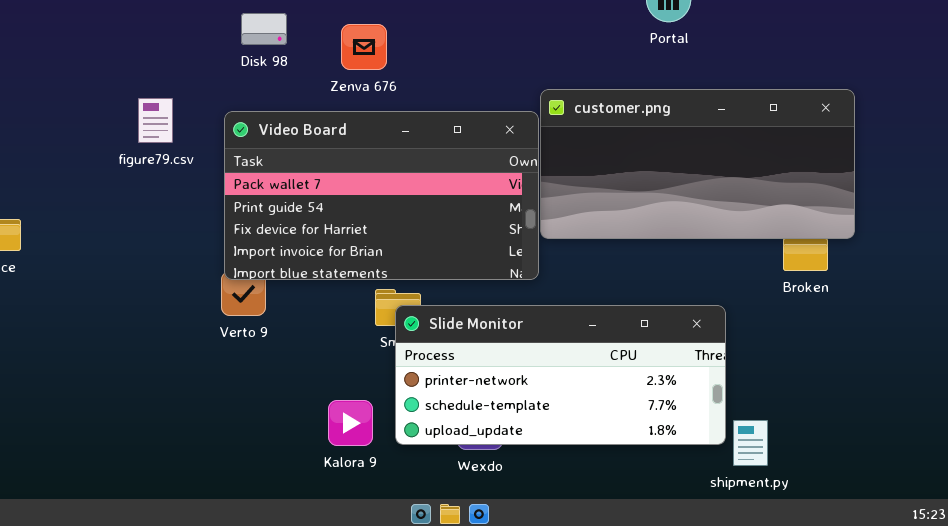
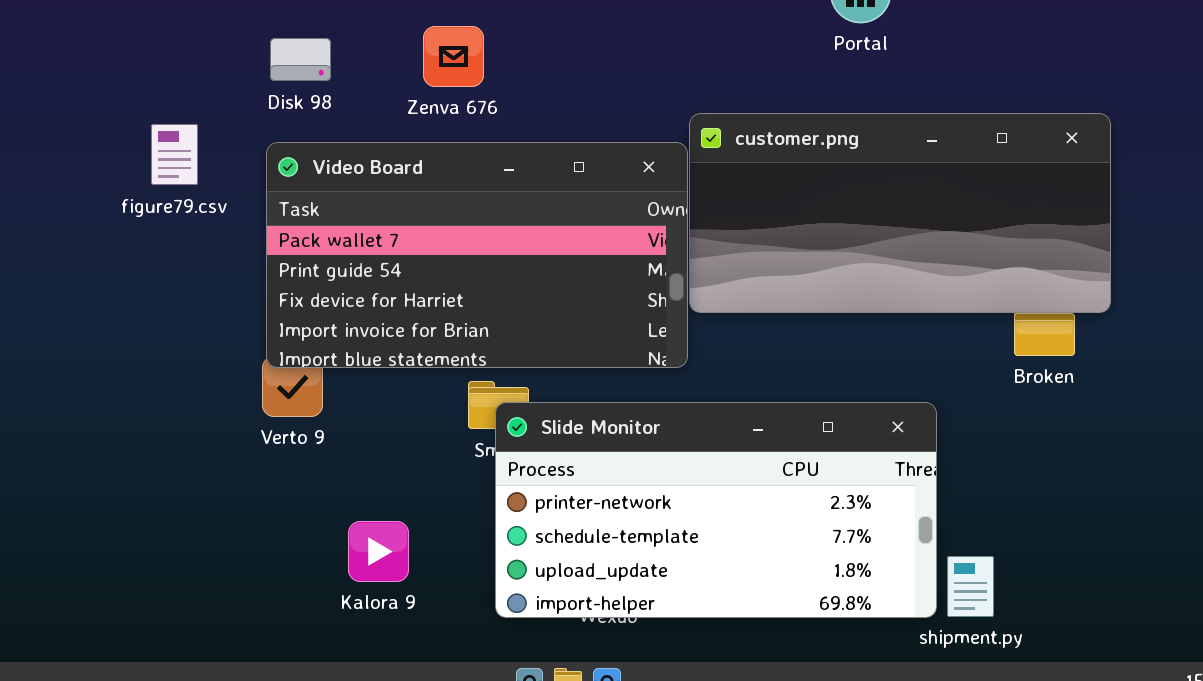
Disk 98: [241,13,287,45] -> [270,38,331,81], moved
Slide Monitor: [395,305,726,445] -> [495,402,937,618], resized
Kalora 9: [328,400,373,446] -> [348,521,409,582], moved

